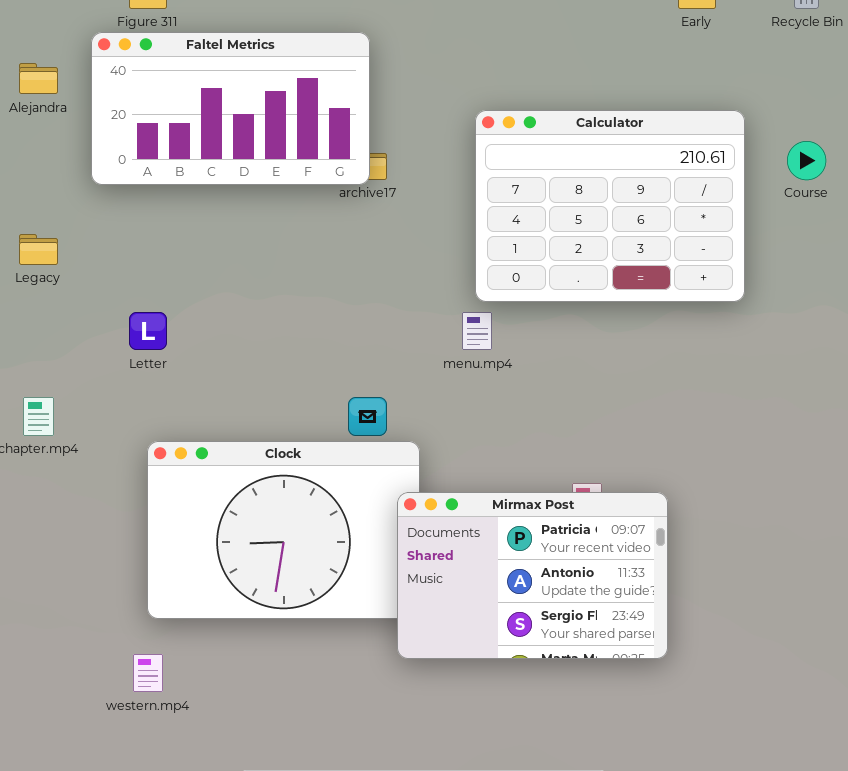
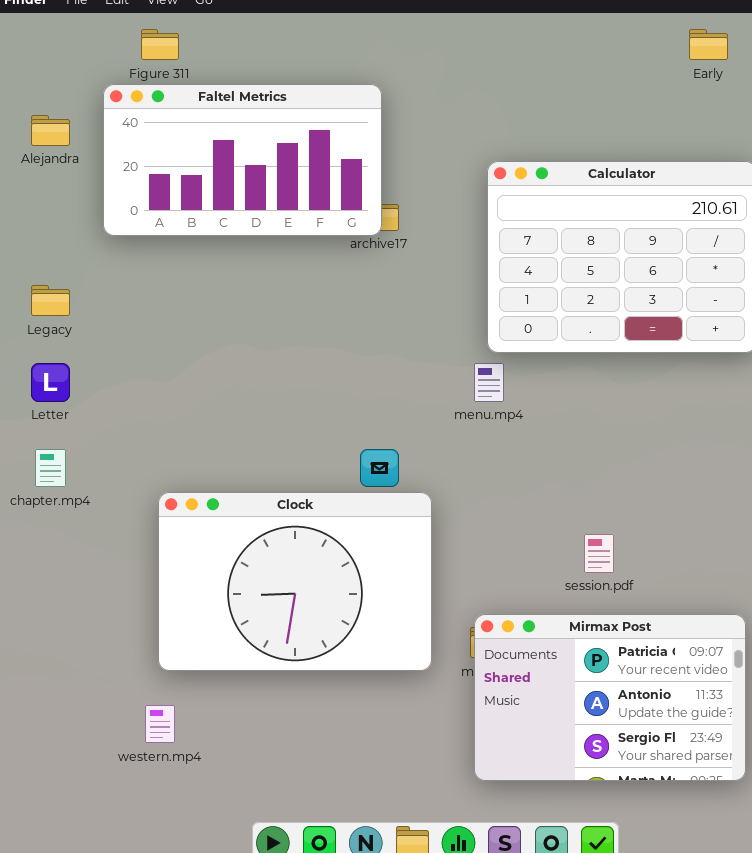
Letter: [129,312,167,350] -> [31,363,70,402], moved
Mirmax Post: [397,492,668,659] -> [474,614,746,781], moved

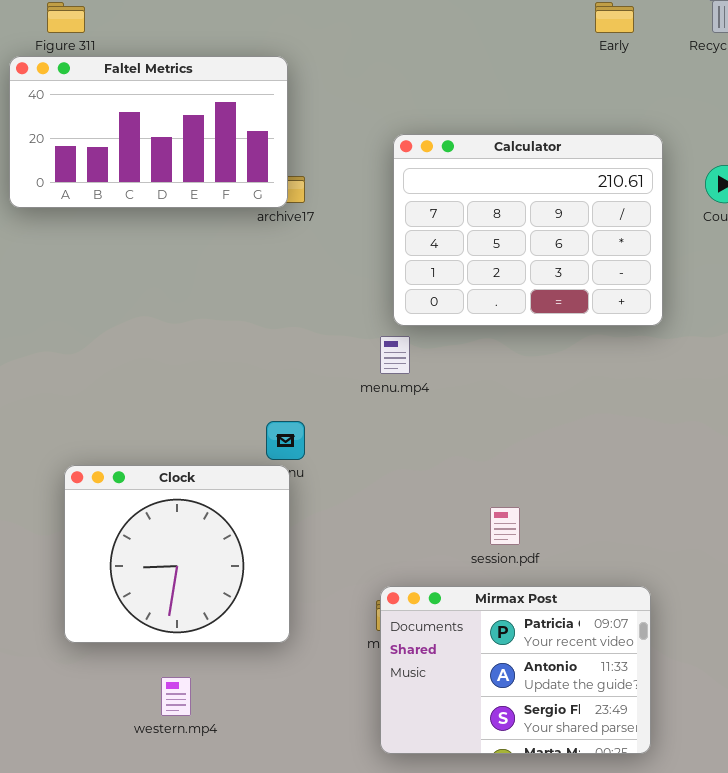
Clock: [158,492,432,671] -> [64,465,290,643], resized
western.mp4: [145,705,175,743] -> [161,677,191,716], moved

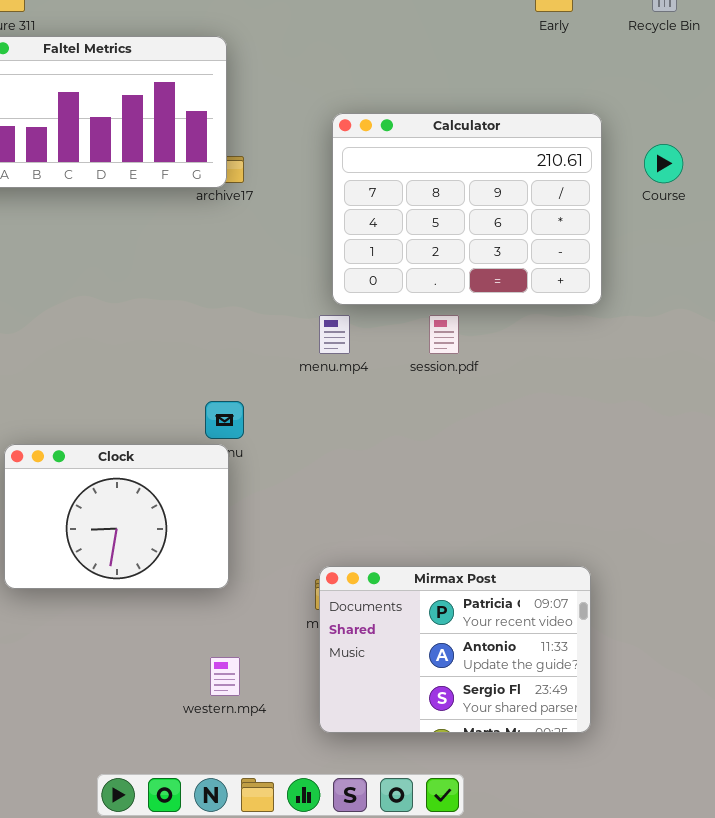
Clock: [64,465,290,643] -> [4,444,229,589], resized
session.pdf: [490,507,520,545] -> [429,315,459,354], moved
western.mp4: [161,677,191,716] -> [210,657,240,696], moved

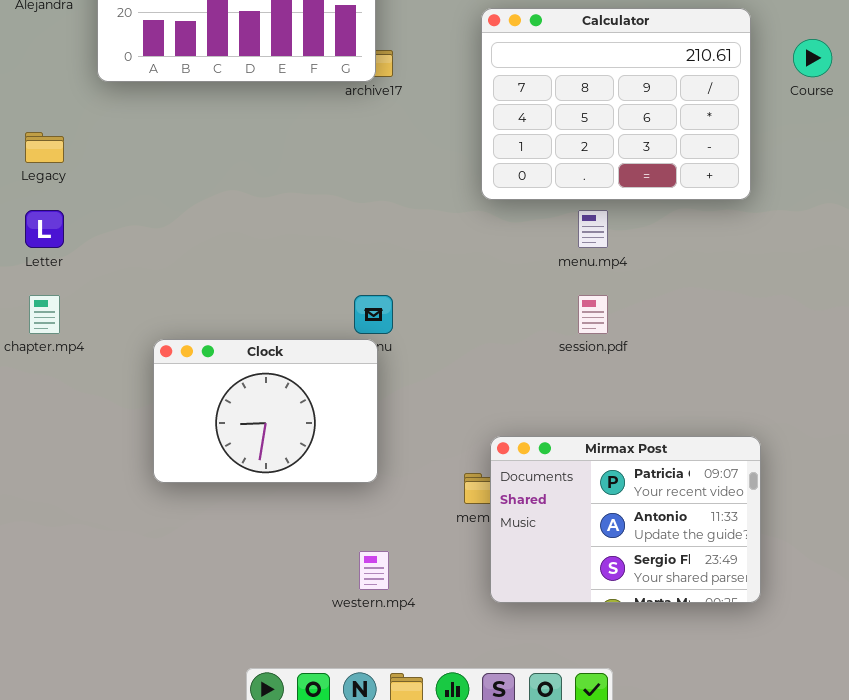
menu.mp4: [319,315,350,354] -> [578,210,608,248], moved
session.pdf: [429,315,459,354] -> [578,295,608,334], moved
Mirmax Post: [319,566,591,733] -> [490,436,761,603], moved

